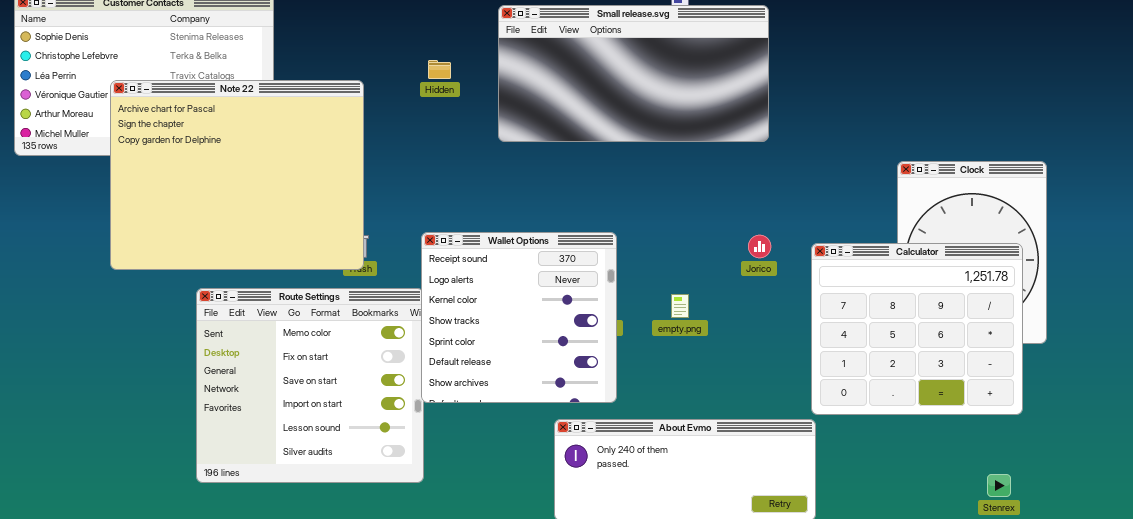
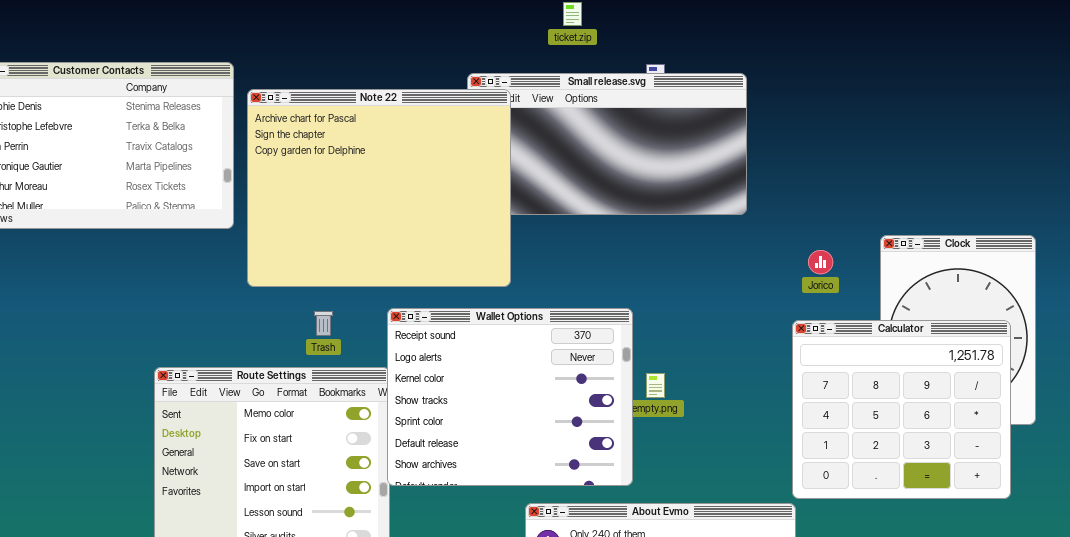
Note 22: [110,80,364,270] -> [247,89,511,287], moved
Wallet Options: [421,232,617,403] -> [387,308,633,486], resized
Jorico: [748,235,771,258] -> [808,250,833,274], moved

